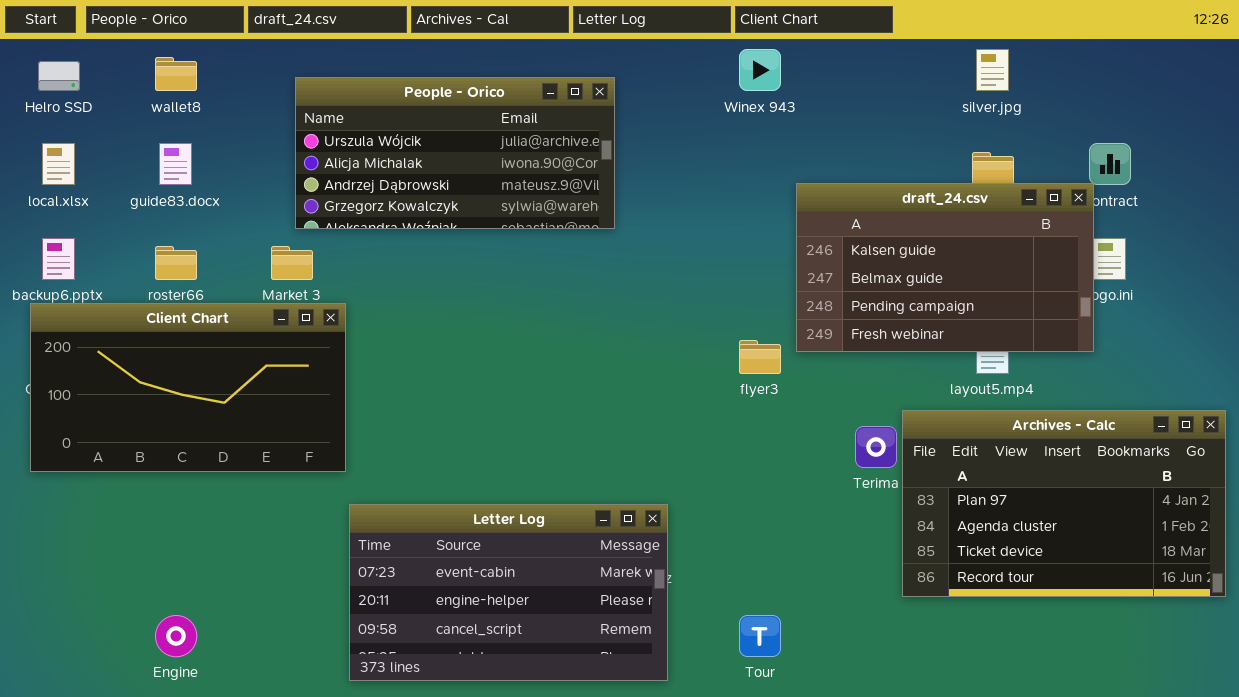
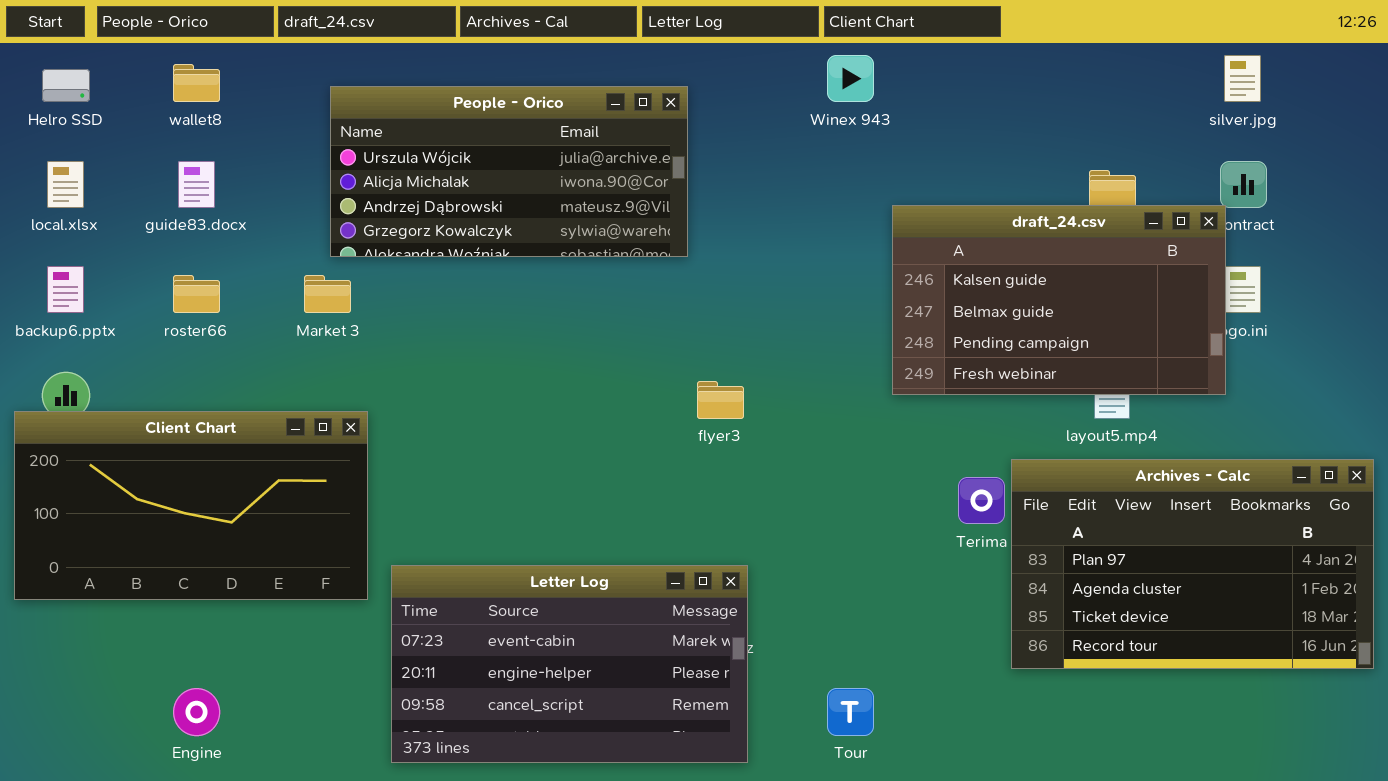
silver.jpg: [976,49,1009,91] -> [1224,55,1261,102], moved
Client Chart: [30,303,346,472] -> [14,411,368,600], moved
flyer3: [739,340,781,374] -> [697,381,744,419], moved

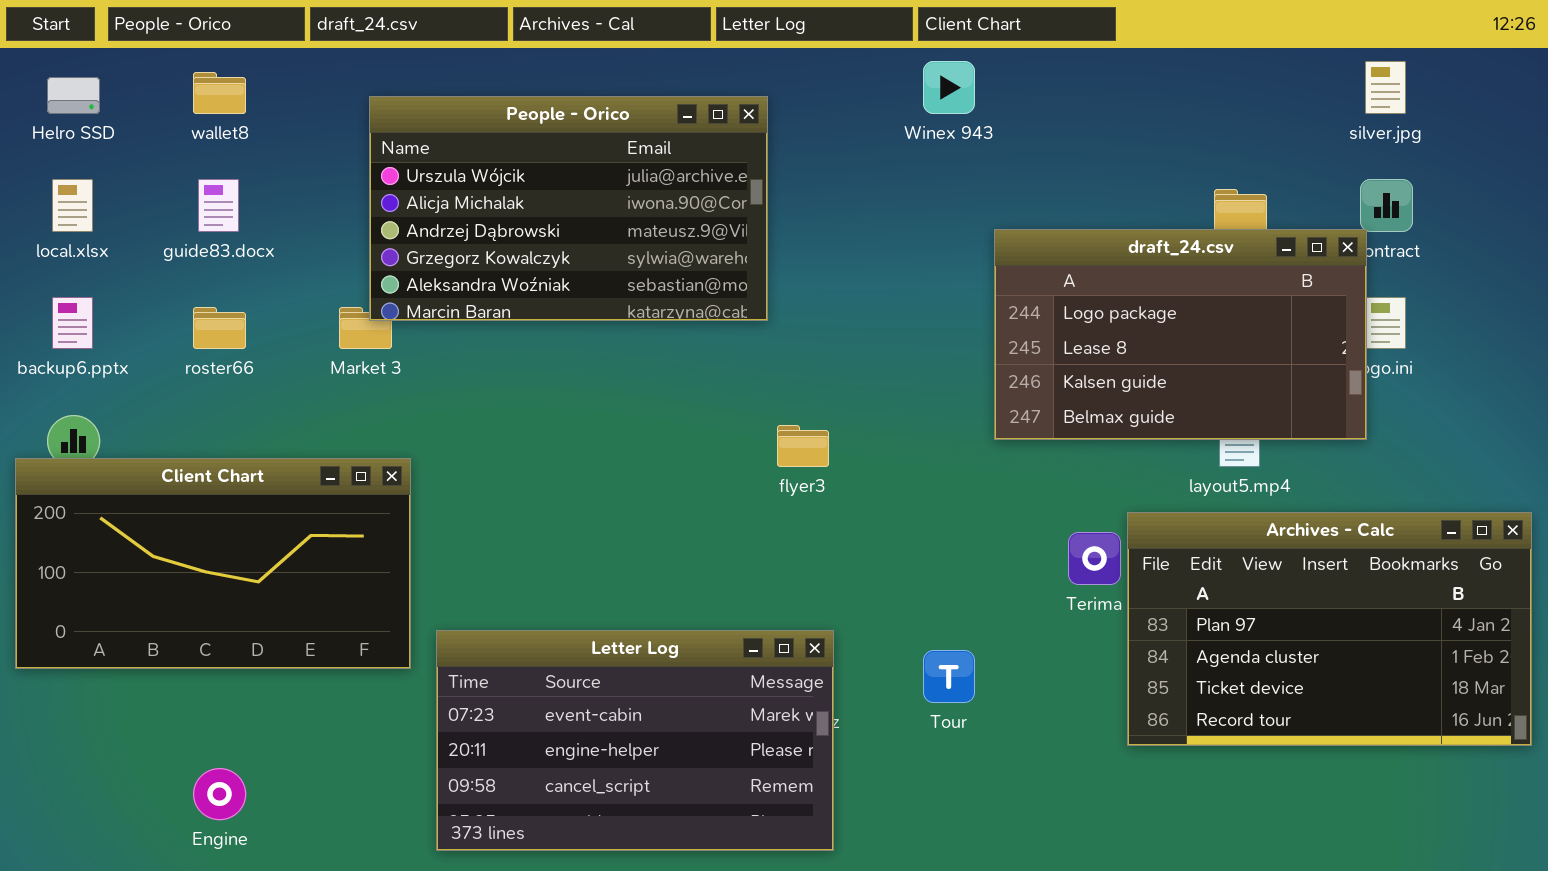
People - Orico: [330,86,688,257] -> [369,96,768,321], resized
draft_24.csv: [892,205,1226,395] -> [994,229,1367,440], scrolled up 2 rows
Tour: [827,688,874,736] -> [923,650,975,703], moved

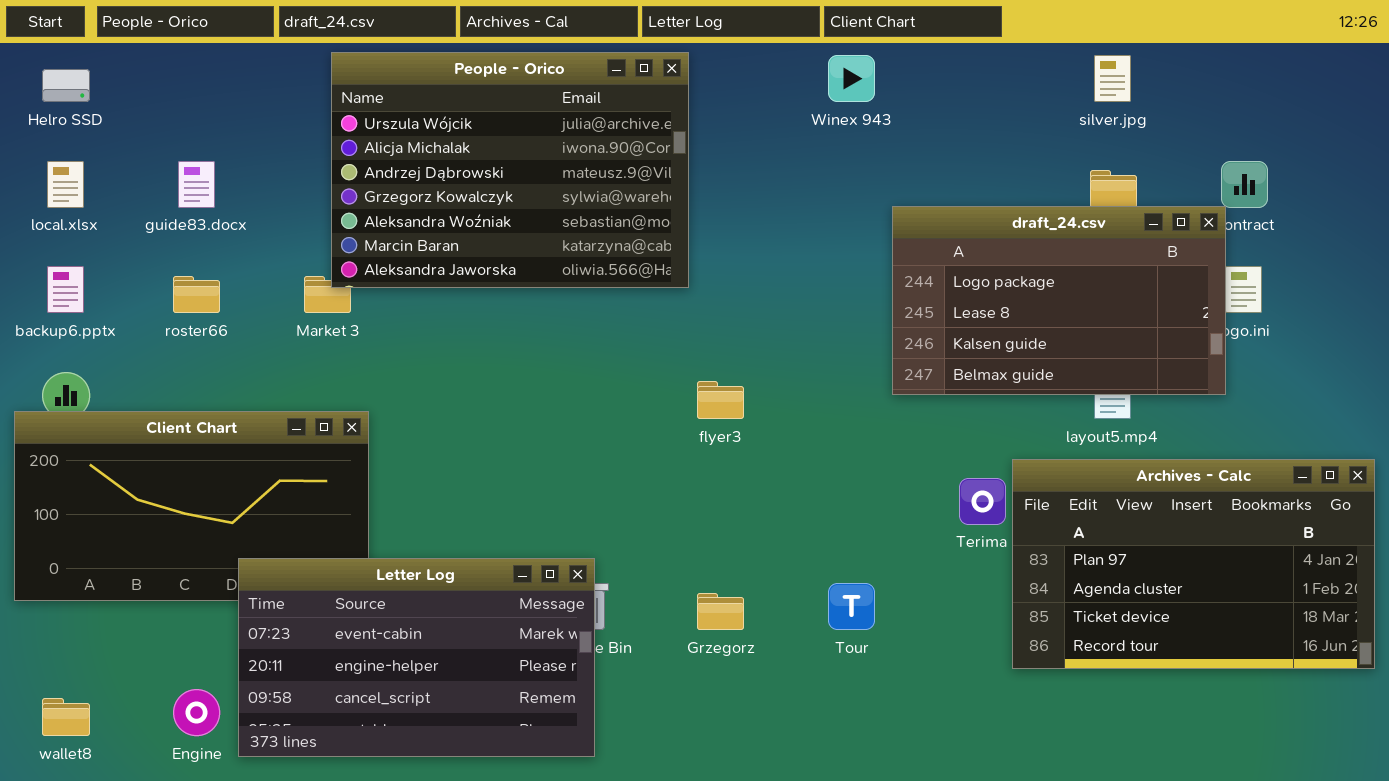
silver.jpg: [1365,61,1406,114] -> [1094,55,1131,102], moved
wallet8: [193,72,246,114] -> [42,698,90,736], moved
People - Orico: [369,96,768,321] -> [331,52,689,288], resized
Letter Log: [436,630,834,851] -> [238,558,595,757], moved

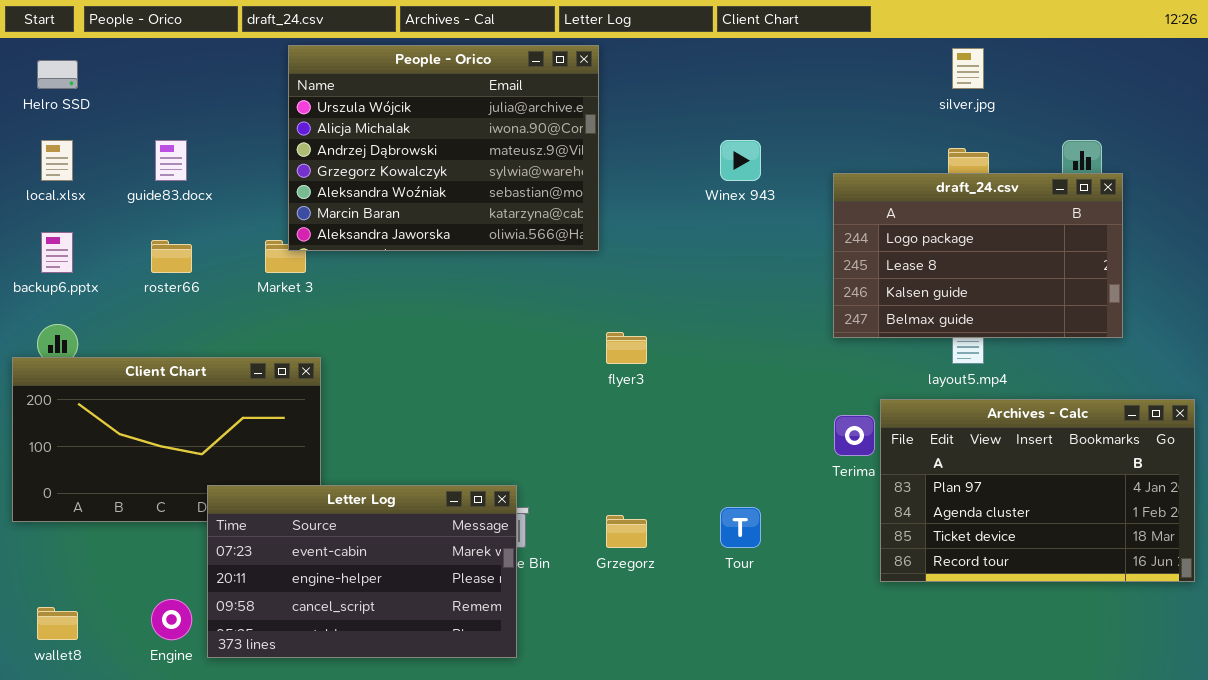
Winex 943: [828,55,875,102] -> [720,140,761,181], moved
draft_24.csv: [892,206,1226,395] -> [833,173,1123,338], moved

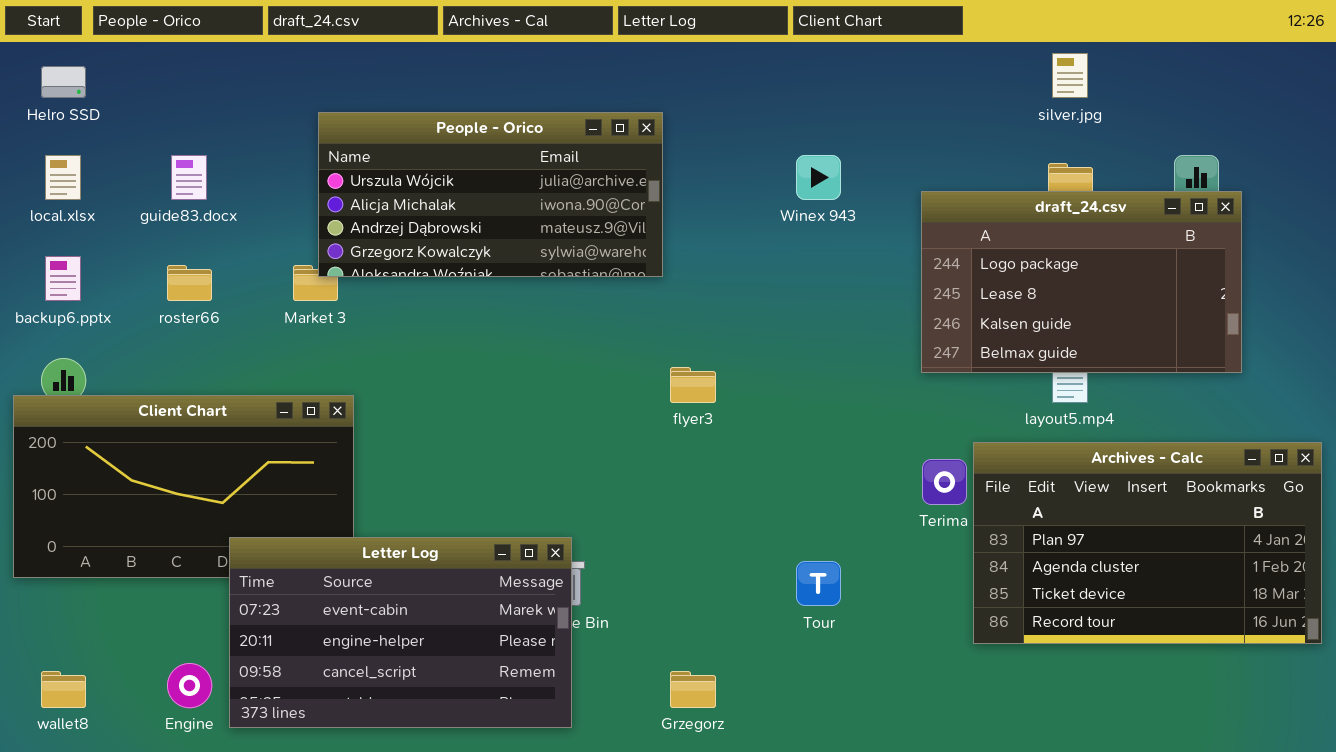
People - Orico: [288,45,599,251] -> [318,112,663,277], resized
Grzegorz: [606,515,647,548] -> [670,671,716,708], moved

